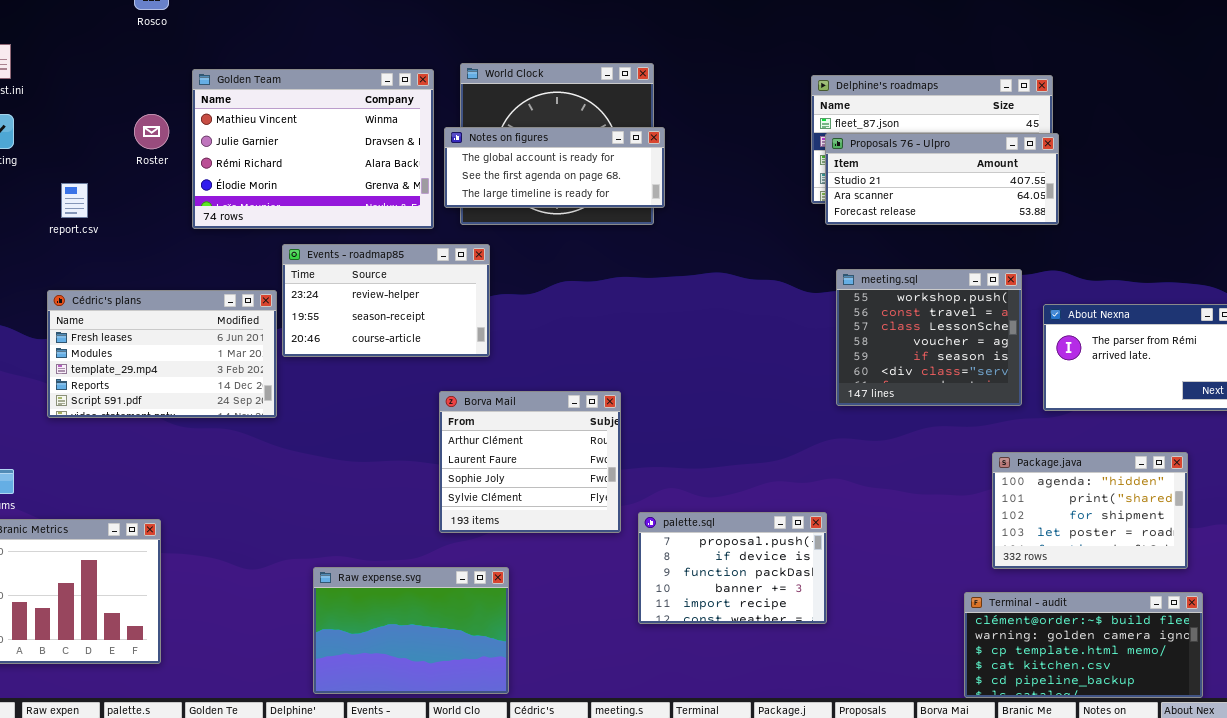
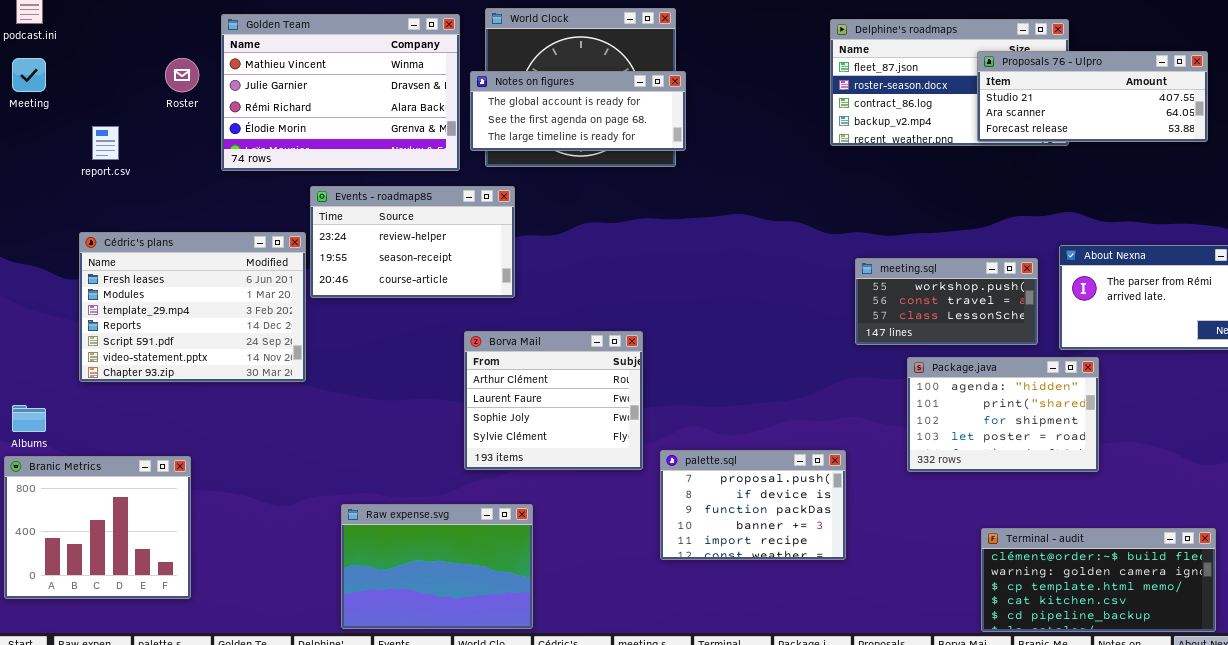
Proposals 76 - Ulpro: [825,133,1059,225] -> [977,51,1208,142], moved
meeting.sql: [836,269,1022,406] -> [855,258,1038,345], resized
Cédric's plans: [47,290,277,418] -> [79,232,306,382], resized
Package.java: [992,452,1188,569] -> [907,357,1099,472], moved

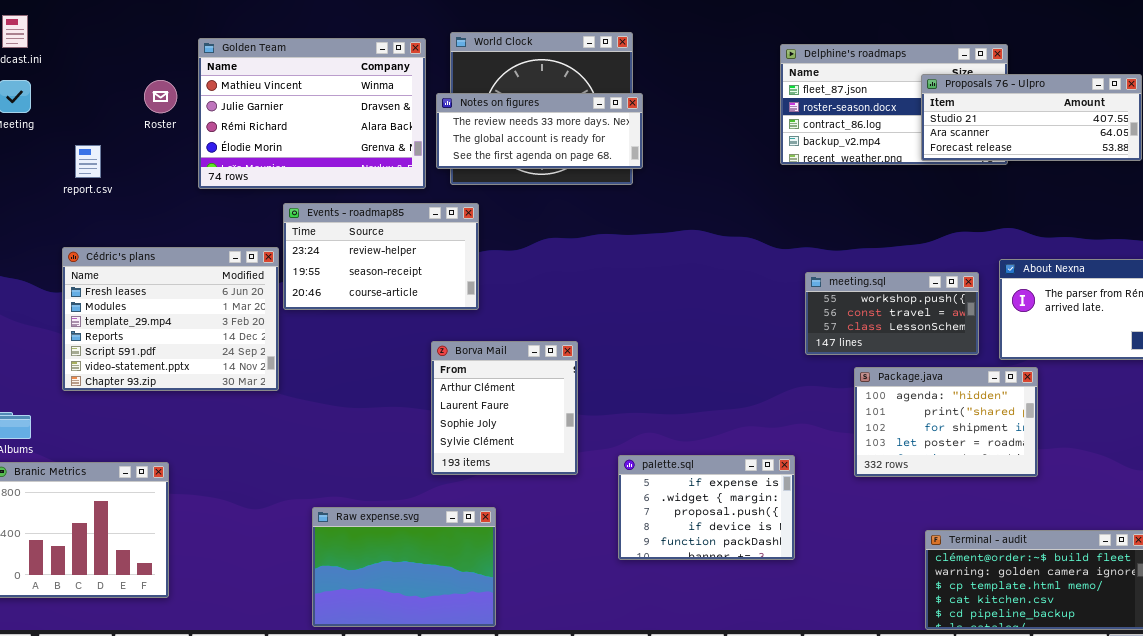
Notes on figures: [470,71,686,151] -> [436,93,643,169], scrolled up 1 row
Borva Mail: [464,331,643,470] -> [431,341,578,475], resized
palette.sql: [660,450,846,560] -> [618,455,795,560], scrolled up 2 rows

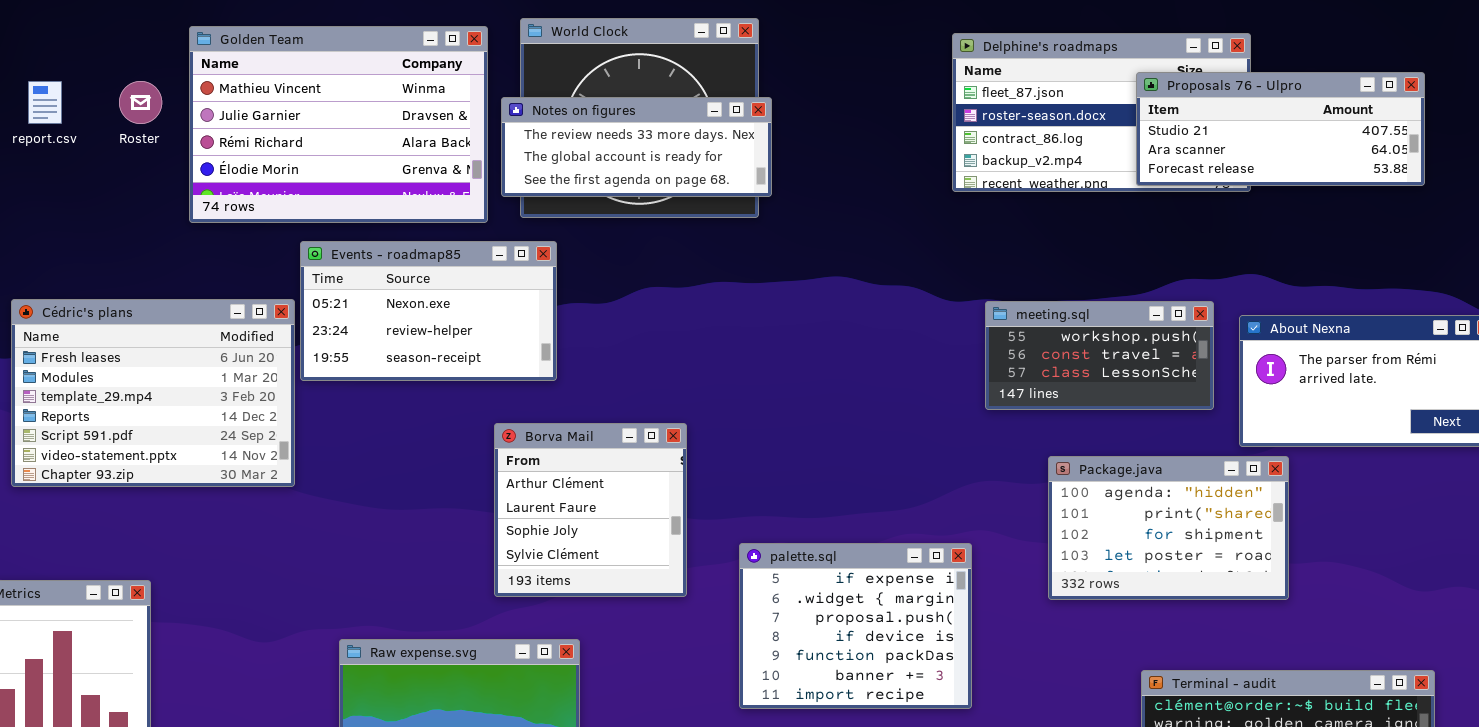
report.csv: [75,145,101,178] -> [28,81,62,124], moved
Events - roadmap85: [283,203,479,310] -> [300,241,557,381], scrolled up 1 row
meeting.sql: [805,272,979,355] -> [985,301,1214,410], moved
palette.sql: [618,455,795,560] -> [739,543,972,709], resized

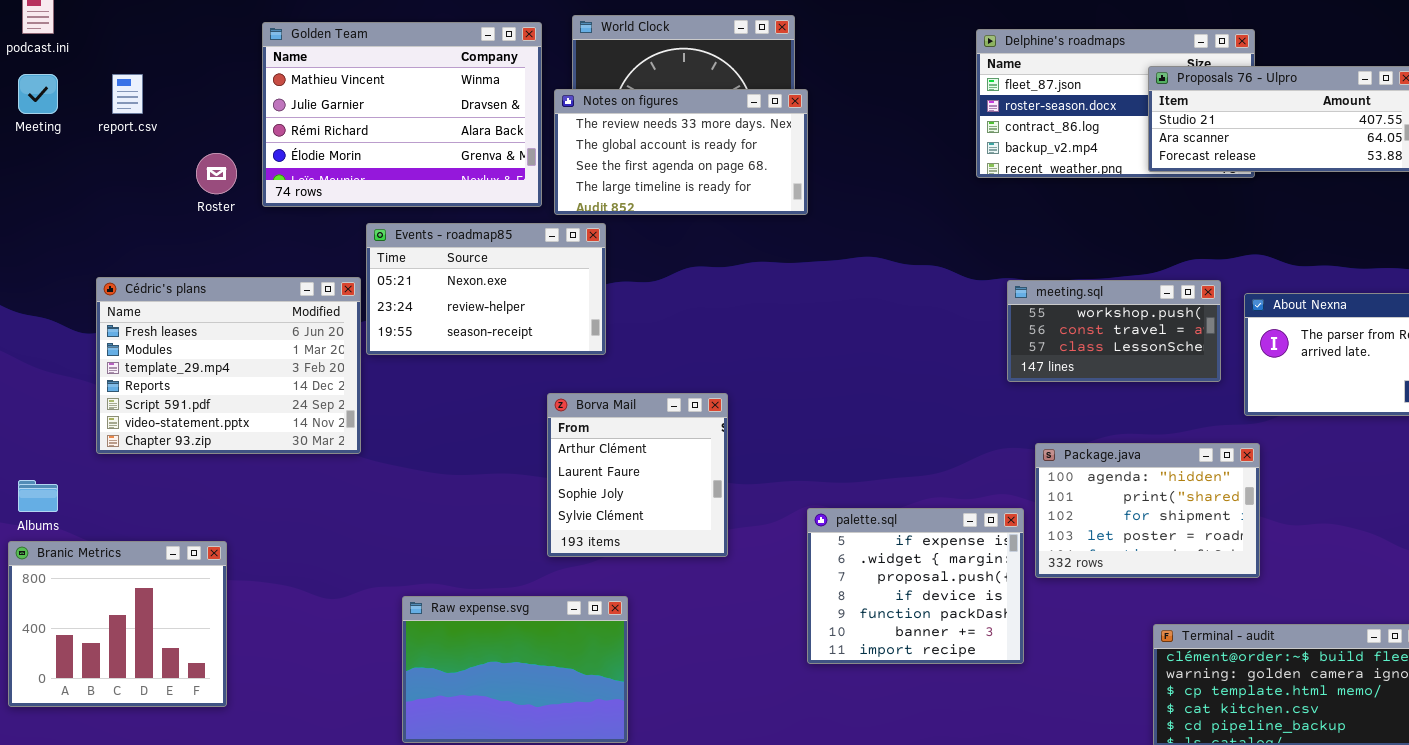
Roster: [119,81,162,124] -> [196,153,237,194], moved
Notes on figures: [501,97,772,197] -> [554,89,808,215], resized
Package.java: [1048,456,1289,600] -> [1035,443,1260,578], moved
palette.sql: [739,543,972,709] -> [807,508,1024,664], moved

